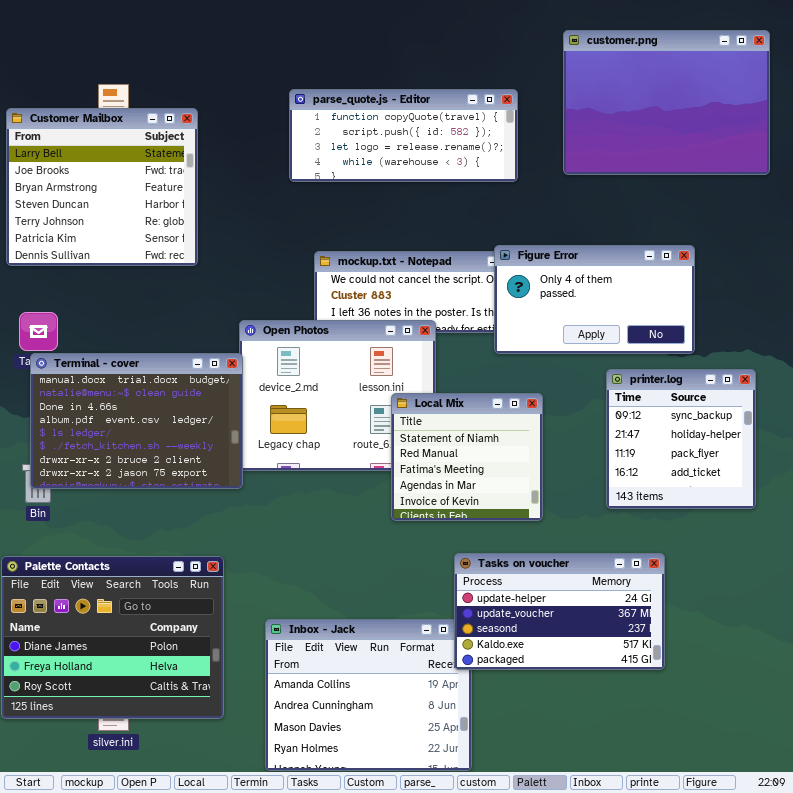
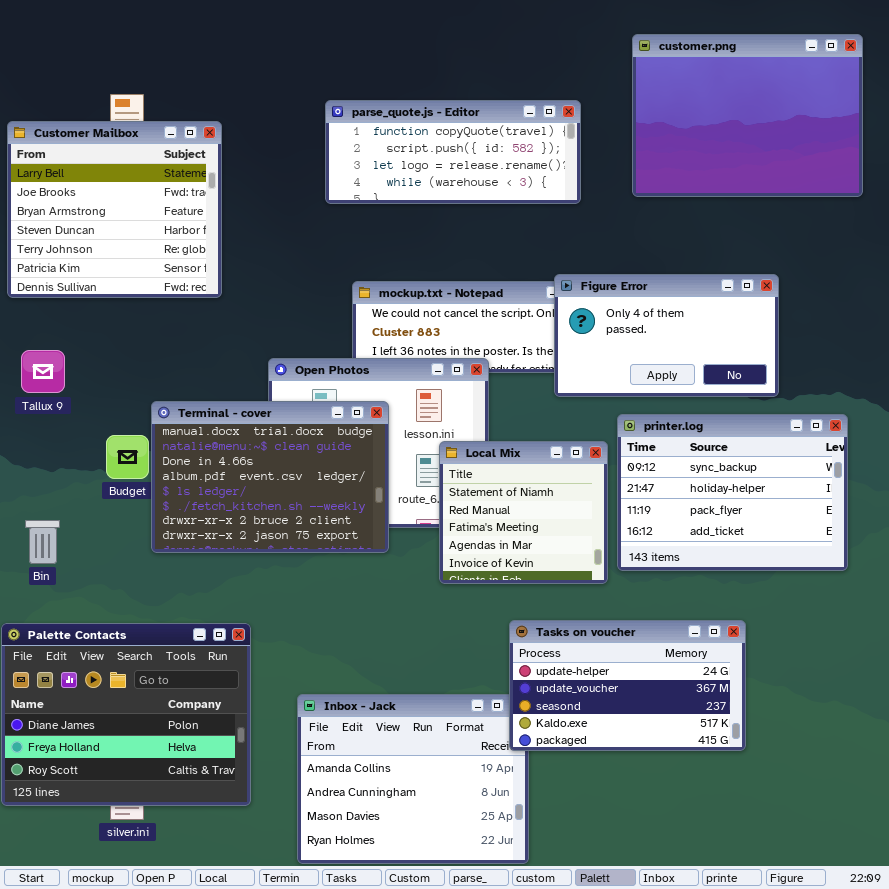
Terminal - cover: [30,353,243,489] -> [151,401,389,553], moved
printer.log: [606,369,756,509] -> [617,414,848,571], resized

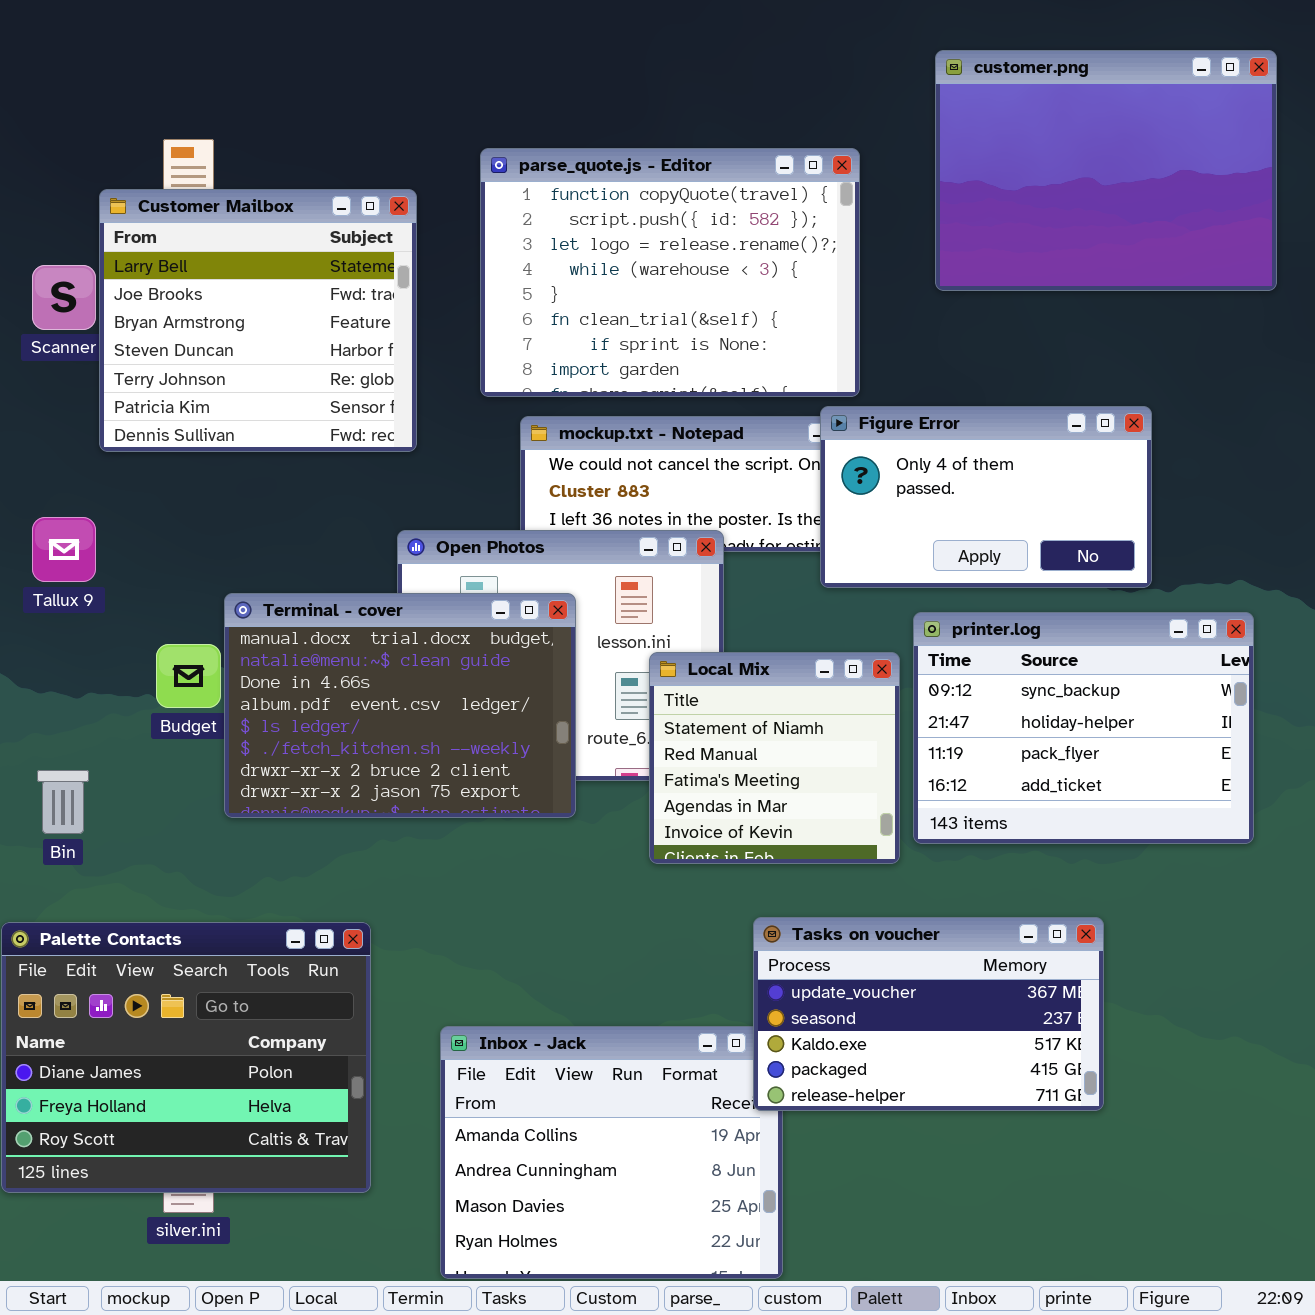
parse_quote.js - Editor: [325,100,581,204] -> [480,148,860,397], resized
Customer Mailbox: [7,121,222,298] -> [99,189,417,452], moved
Tasks on voucher: [509,620,746,751] -> [753,917,1104,1111], scrolled down 1 row

